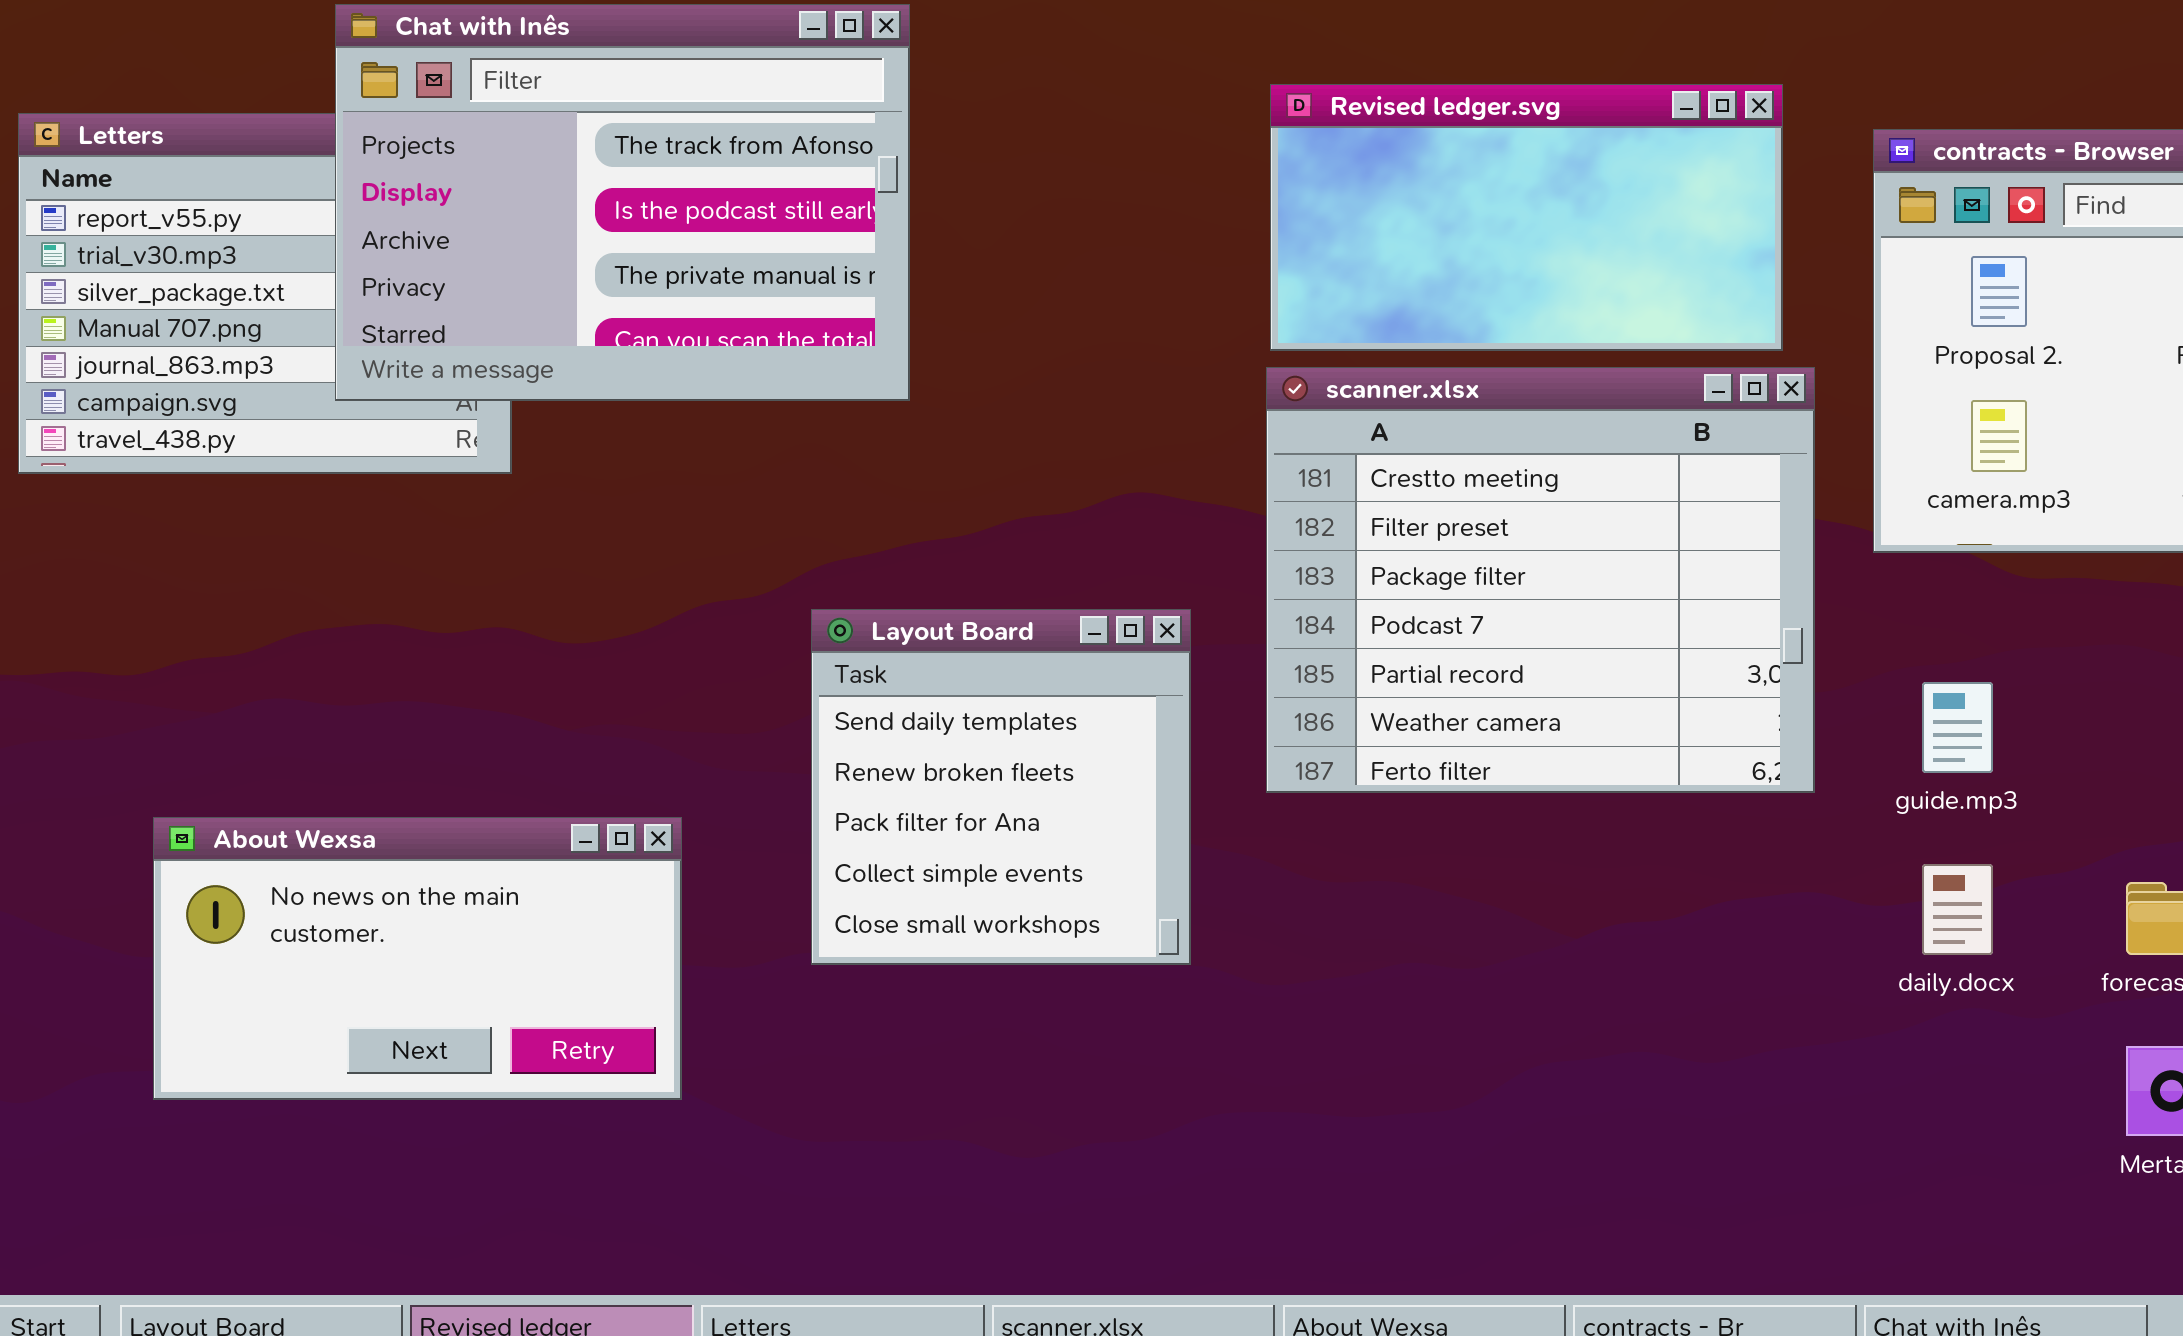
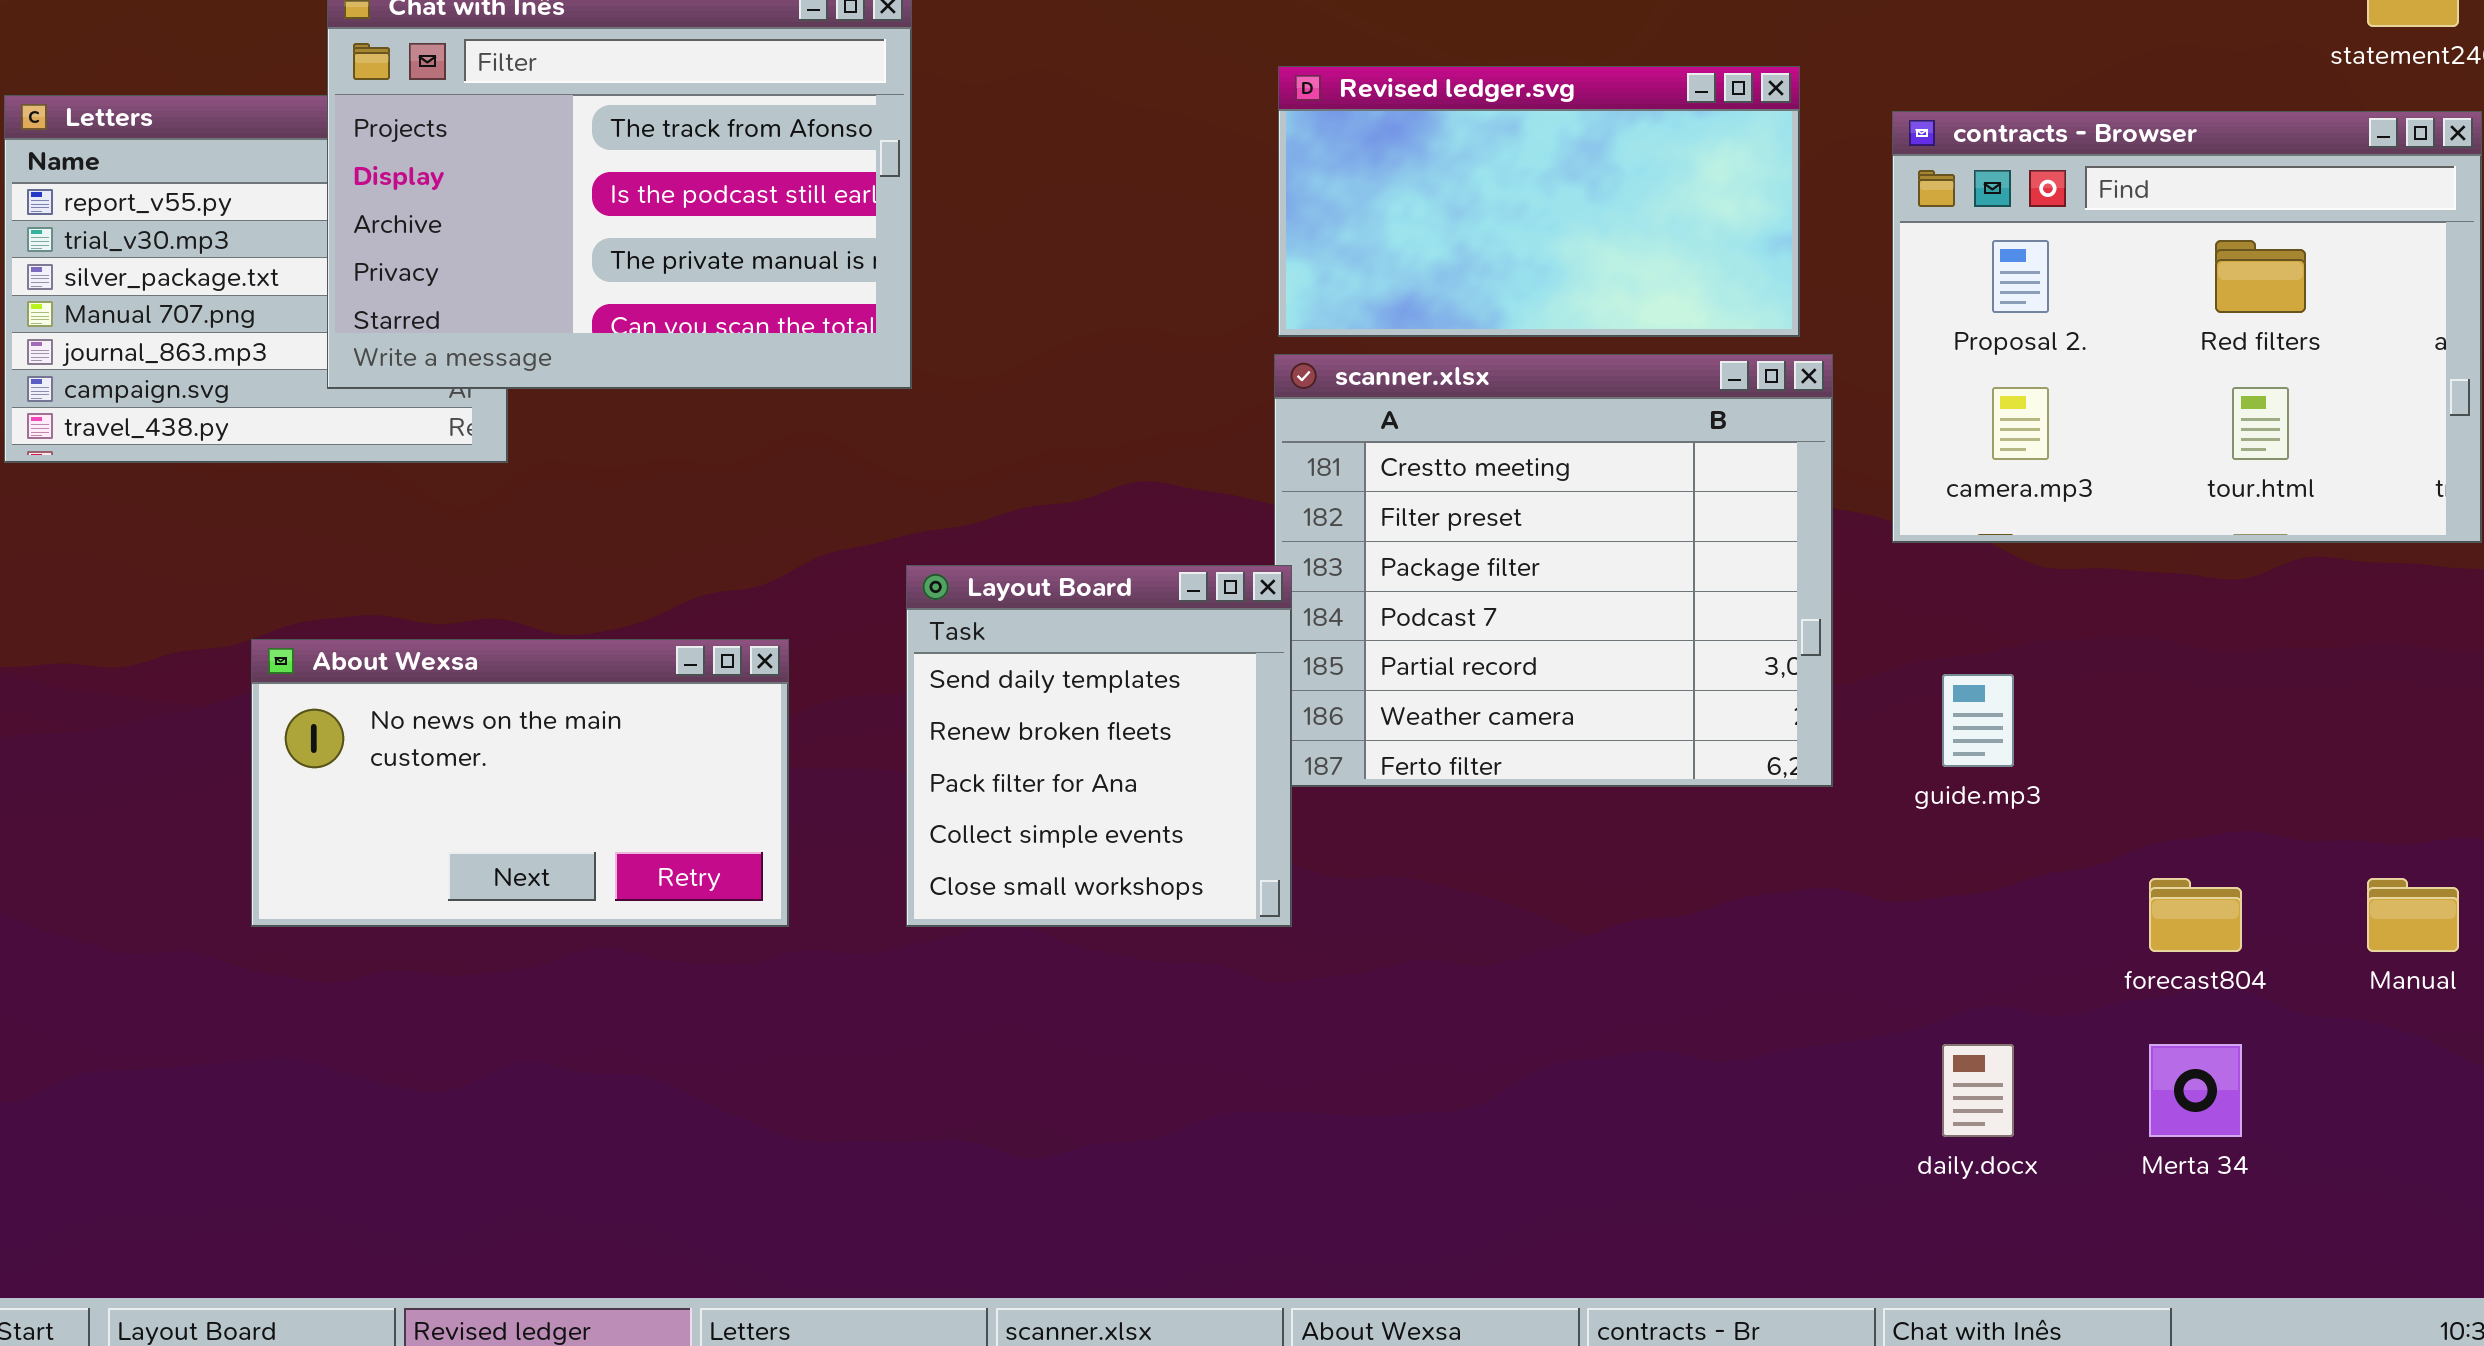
Layout Board: [811,609,1191,965] -> [906,565,1292,927], moved
About Wexsa: [153,817,682,1100] -> [251,639,789,927], moved
daily.docx: [1922,864,1993,955] -> [1942,1044,2014,1137], moved

